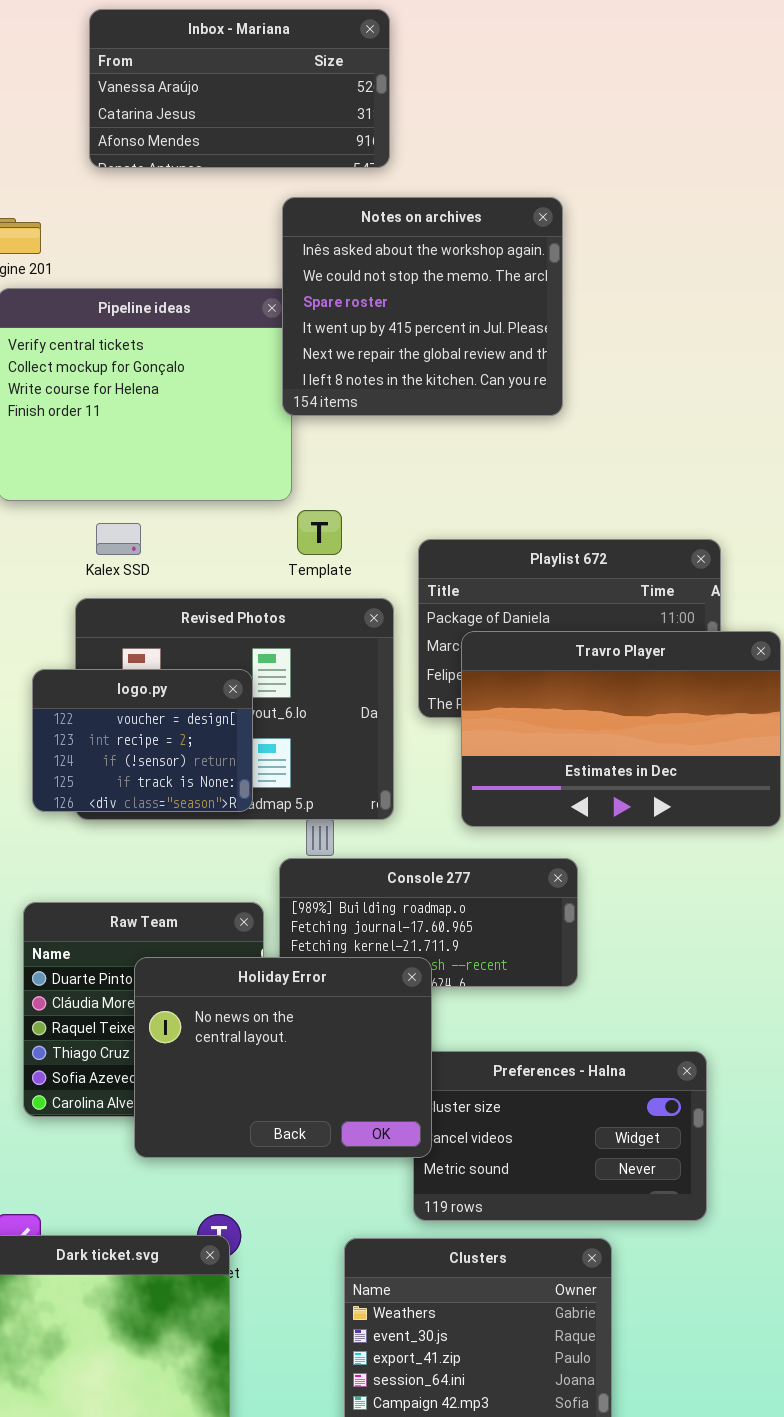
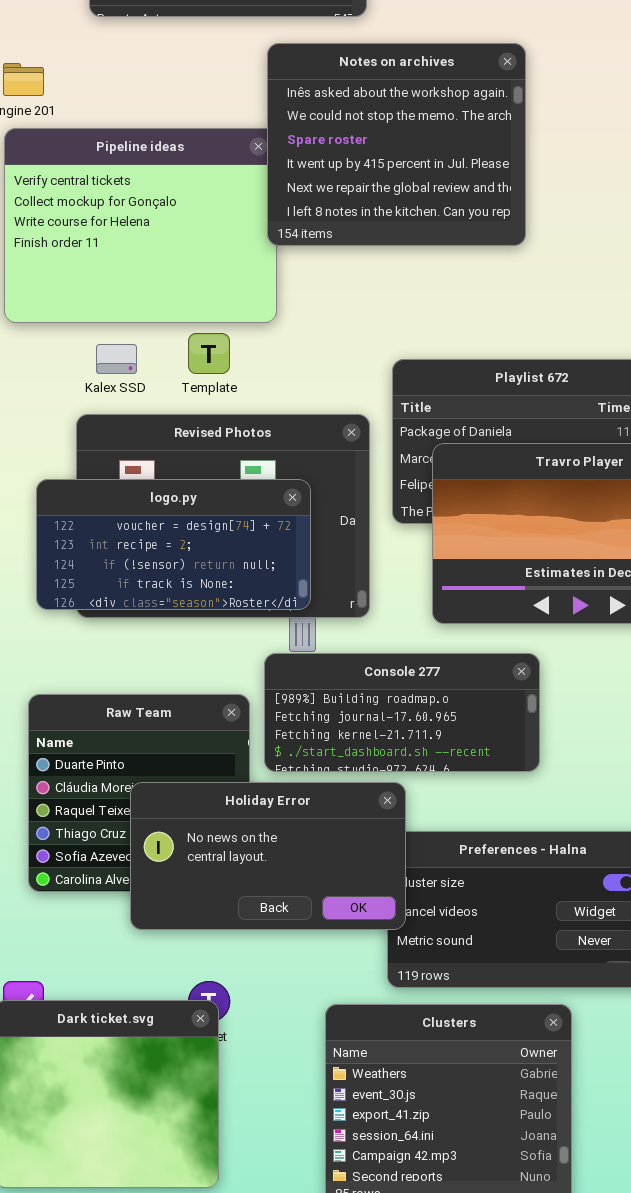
Template: [297,510,342,555] -> [188,333,230,374], moved
logo.py: [32,669,253,812] -> [36,479,311,610], resized
Holiday Error: [134,957,432,1158] -> [130,782,406,930], resized

